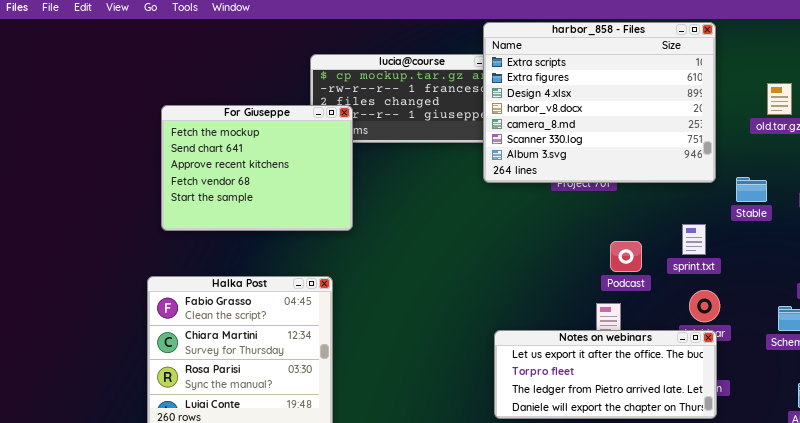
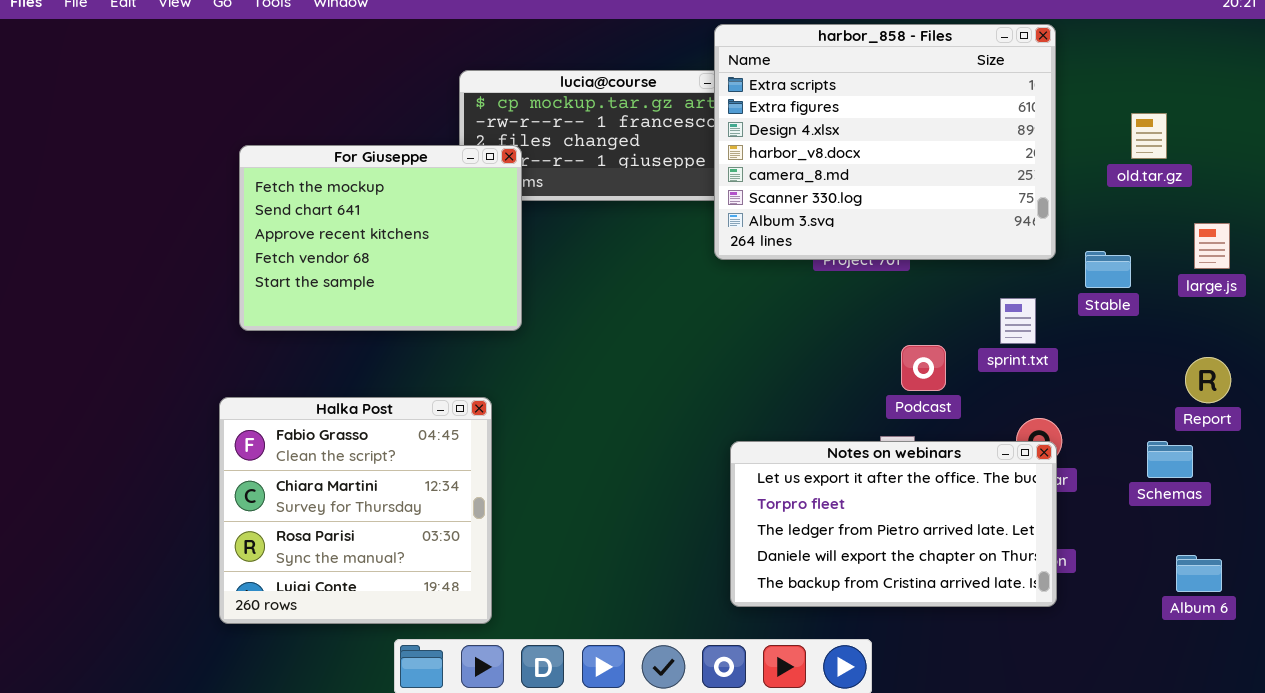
sprint.txt: [682,224,706,255] -> [1000,298,1036,344], moved
Notes on webinars: [494,330,717,419] -> [730,441,1057,607], resized

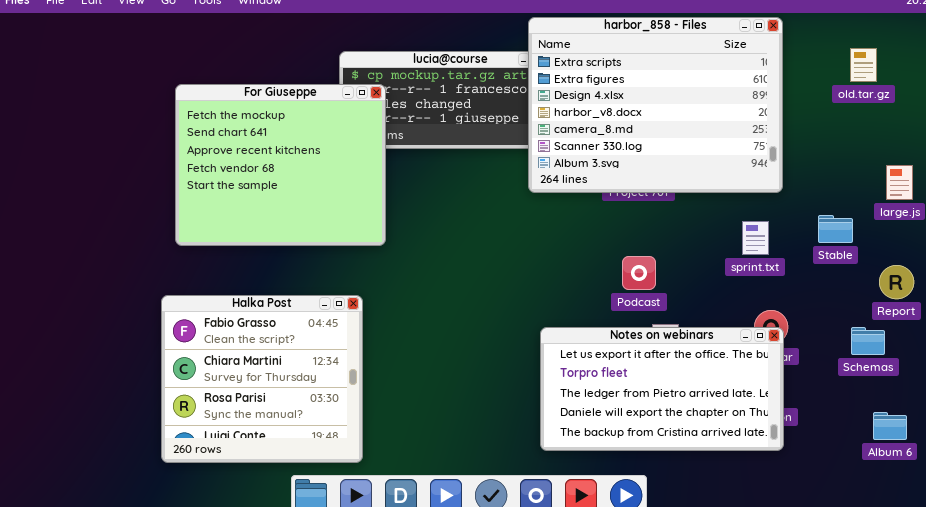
old.tar.gz: [1131,113,1167,159] -> [850,48,877,82], moved
For Giuseppe: [239,145,522,331] -> [175,84,386,246], resized
Stable: [1085,251,1131,288] -> [818,215,853,243], moved
Podcast: [901,345,946,391] -> [622,256,656,290], moved

